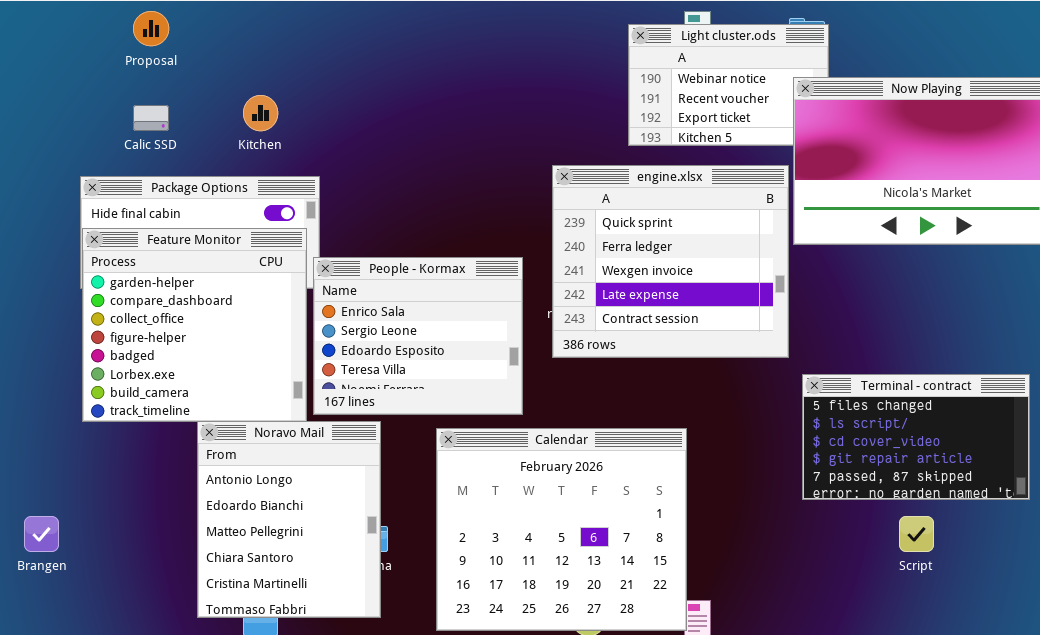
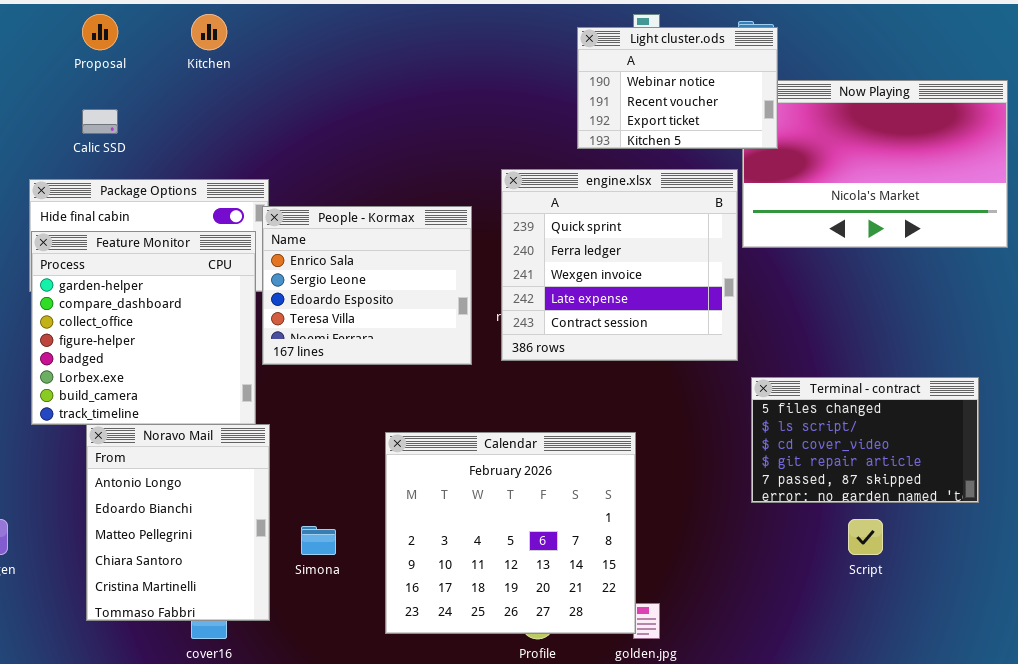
Light cluster.ods: [628,24,829,146] -> [577,27,778,149], raised
Kitchen: [243,95,278,131] -> [191,14,227,50], moved
People - Kormax: [313,257,523,415] -> [262,206,472,365], moved
Noravo Mail: [197,421,381,618] -> [86,424,270,621], moved

